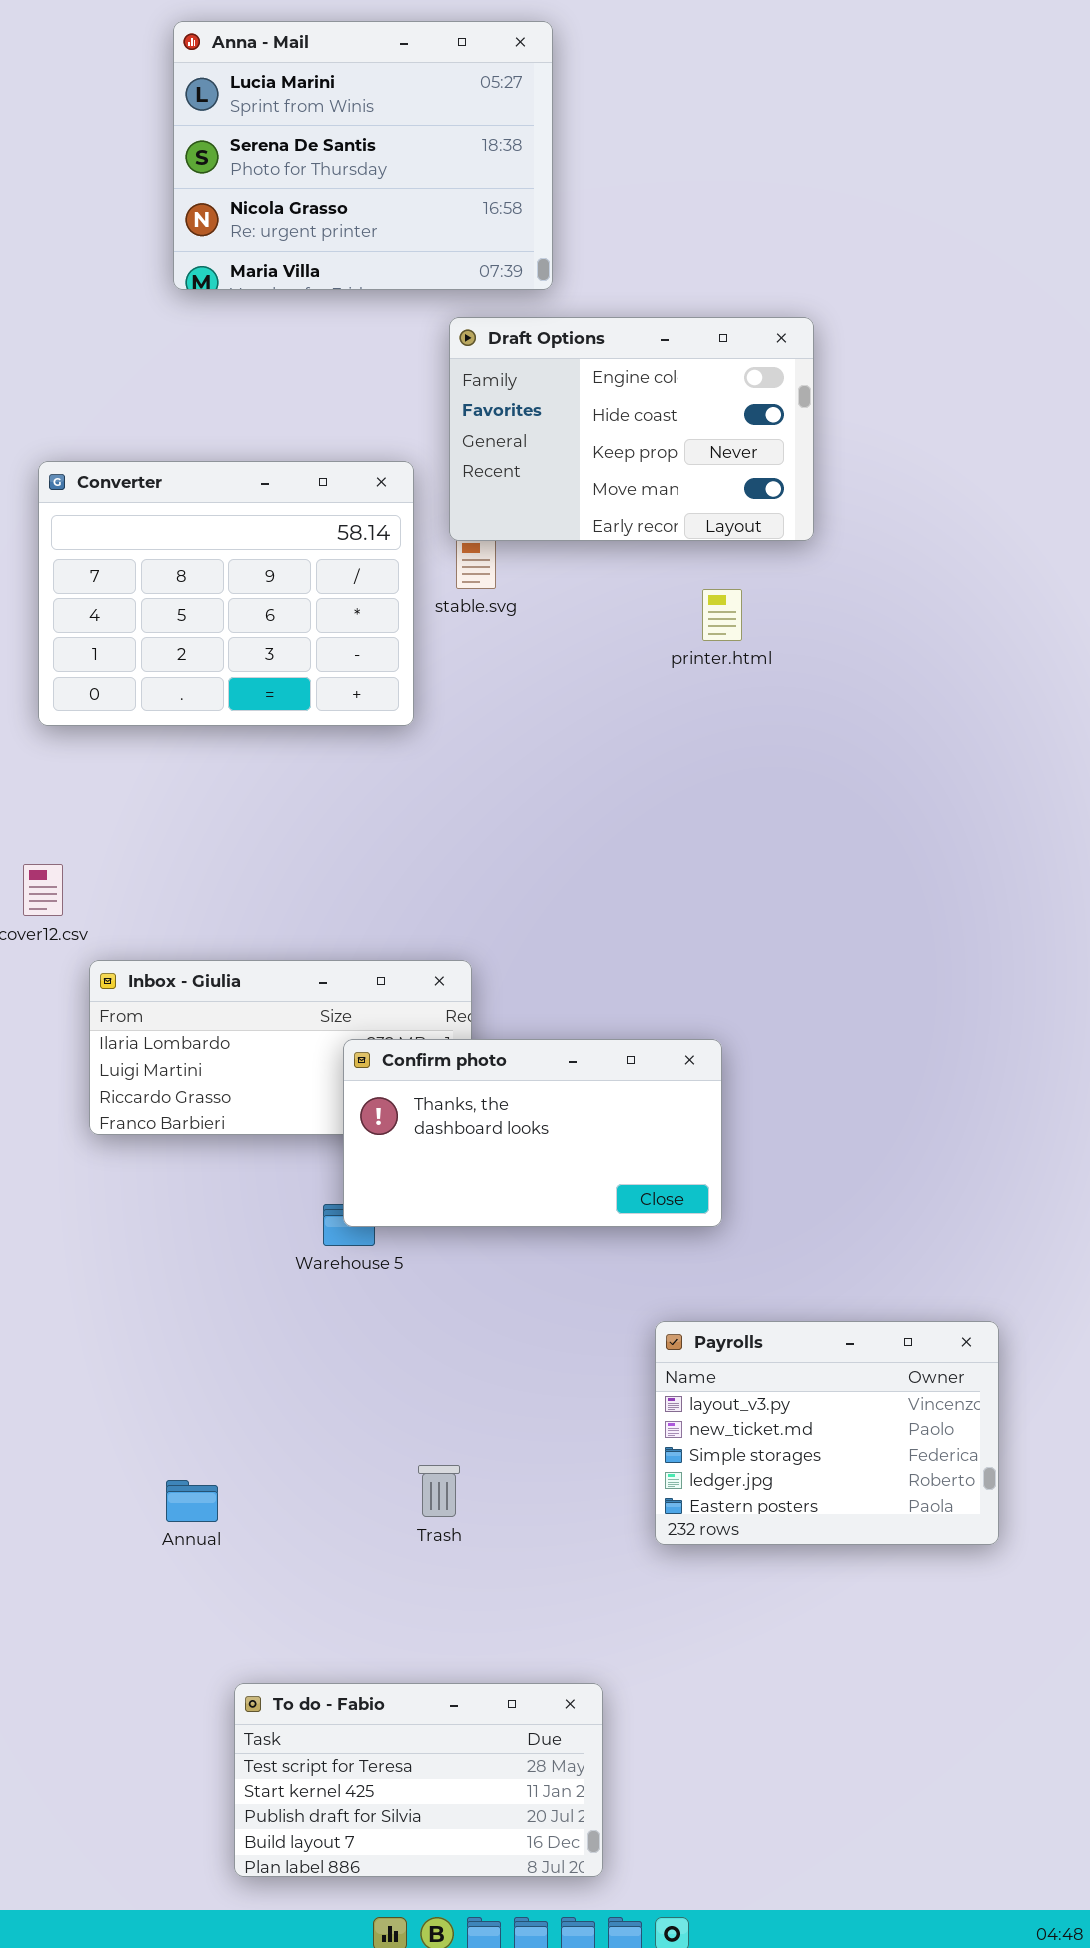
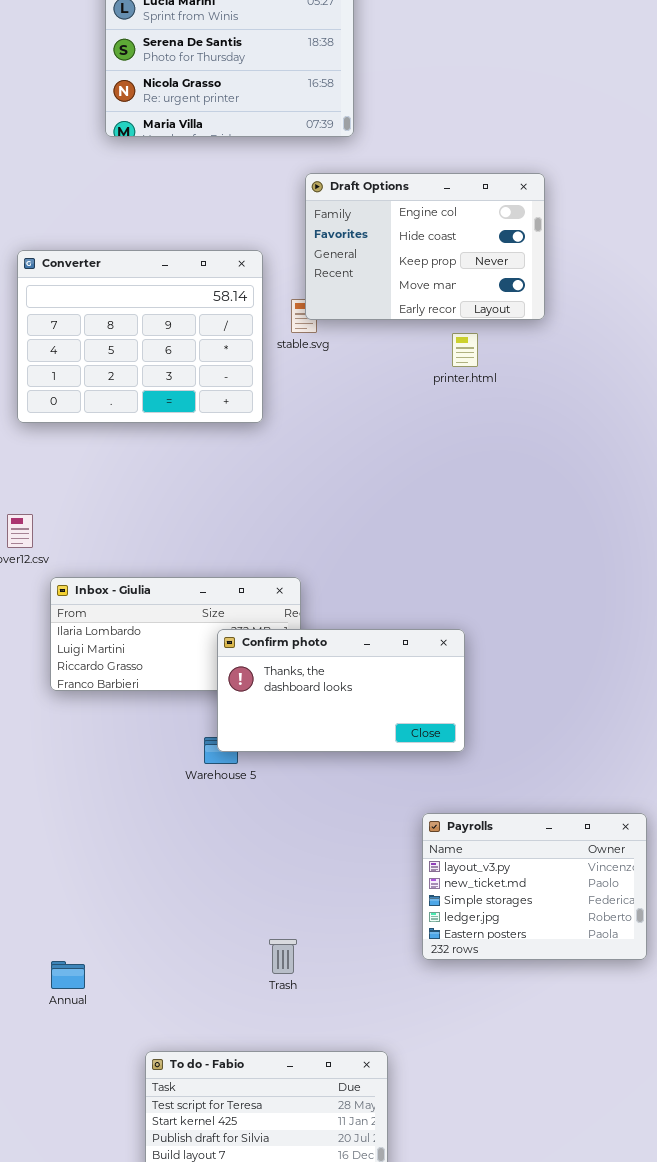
Draft Options: [449,317,814,541] -> [305,173,545,320], moved
Trash: [418,1465,460,1517] -> [269,939,297,974], moved
Annual: [166,1480,218,1522] -> [51,961,85,989], moved

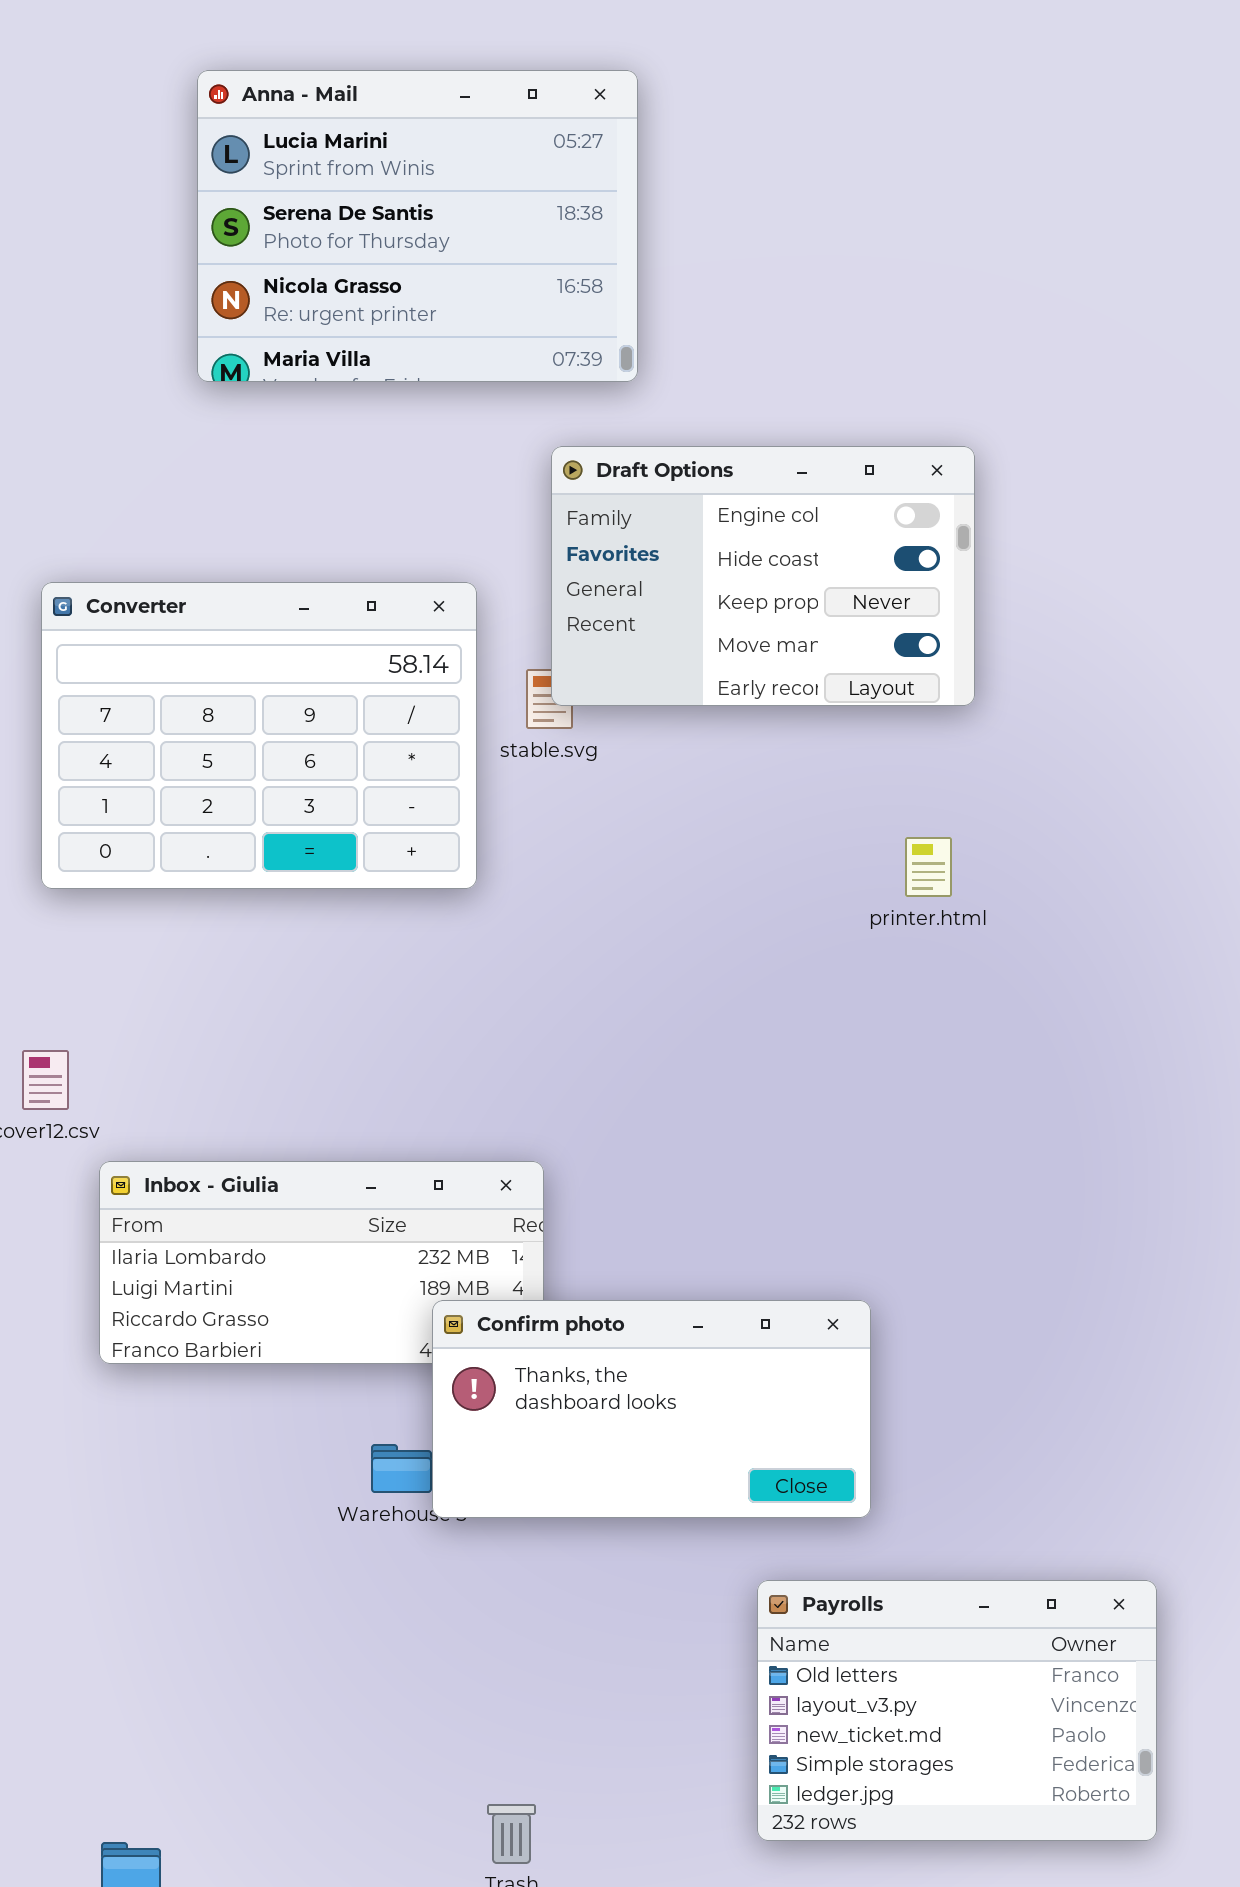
printer.html: [452,333,478,367] -> [905,837,952,897], moved
Confirm photo: [217,629,465,752] -> [432,1300,871,1518], moved
Payrolls: [422,813,647,960] -> [757,1580,1157,1841], scrolled up 1 row

